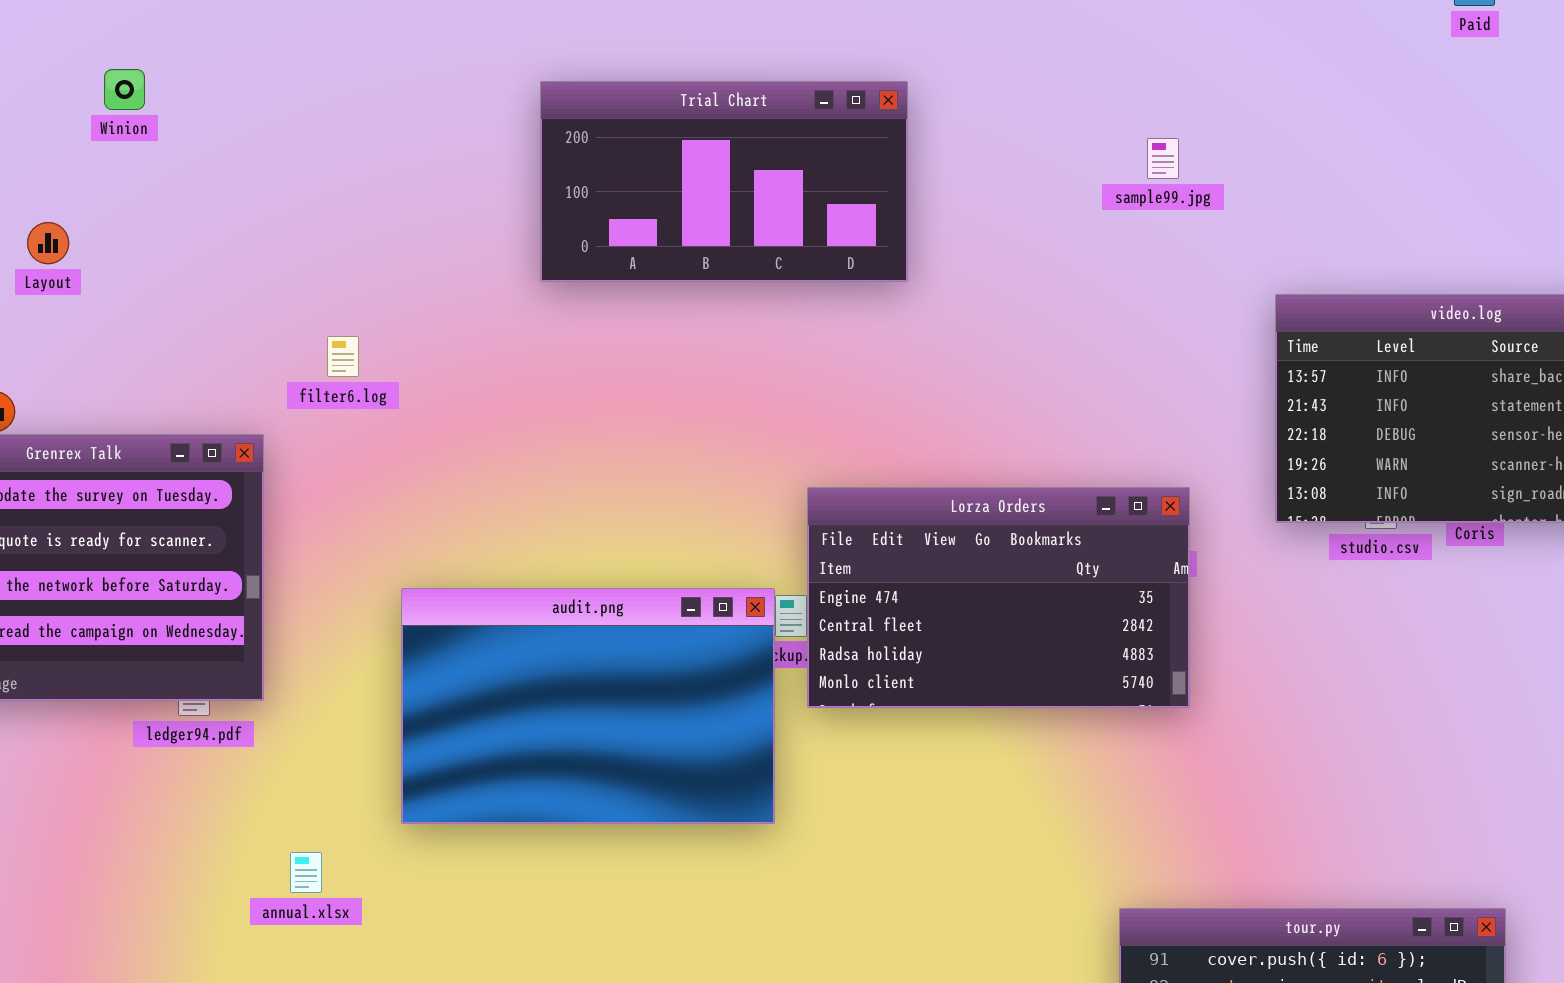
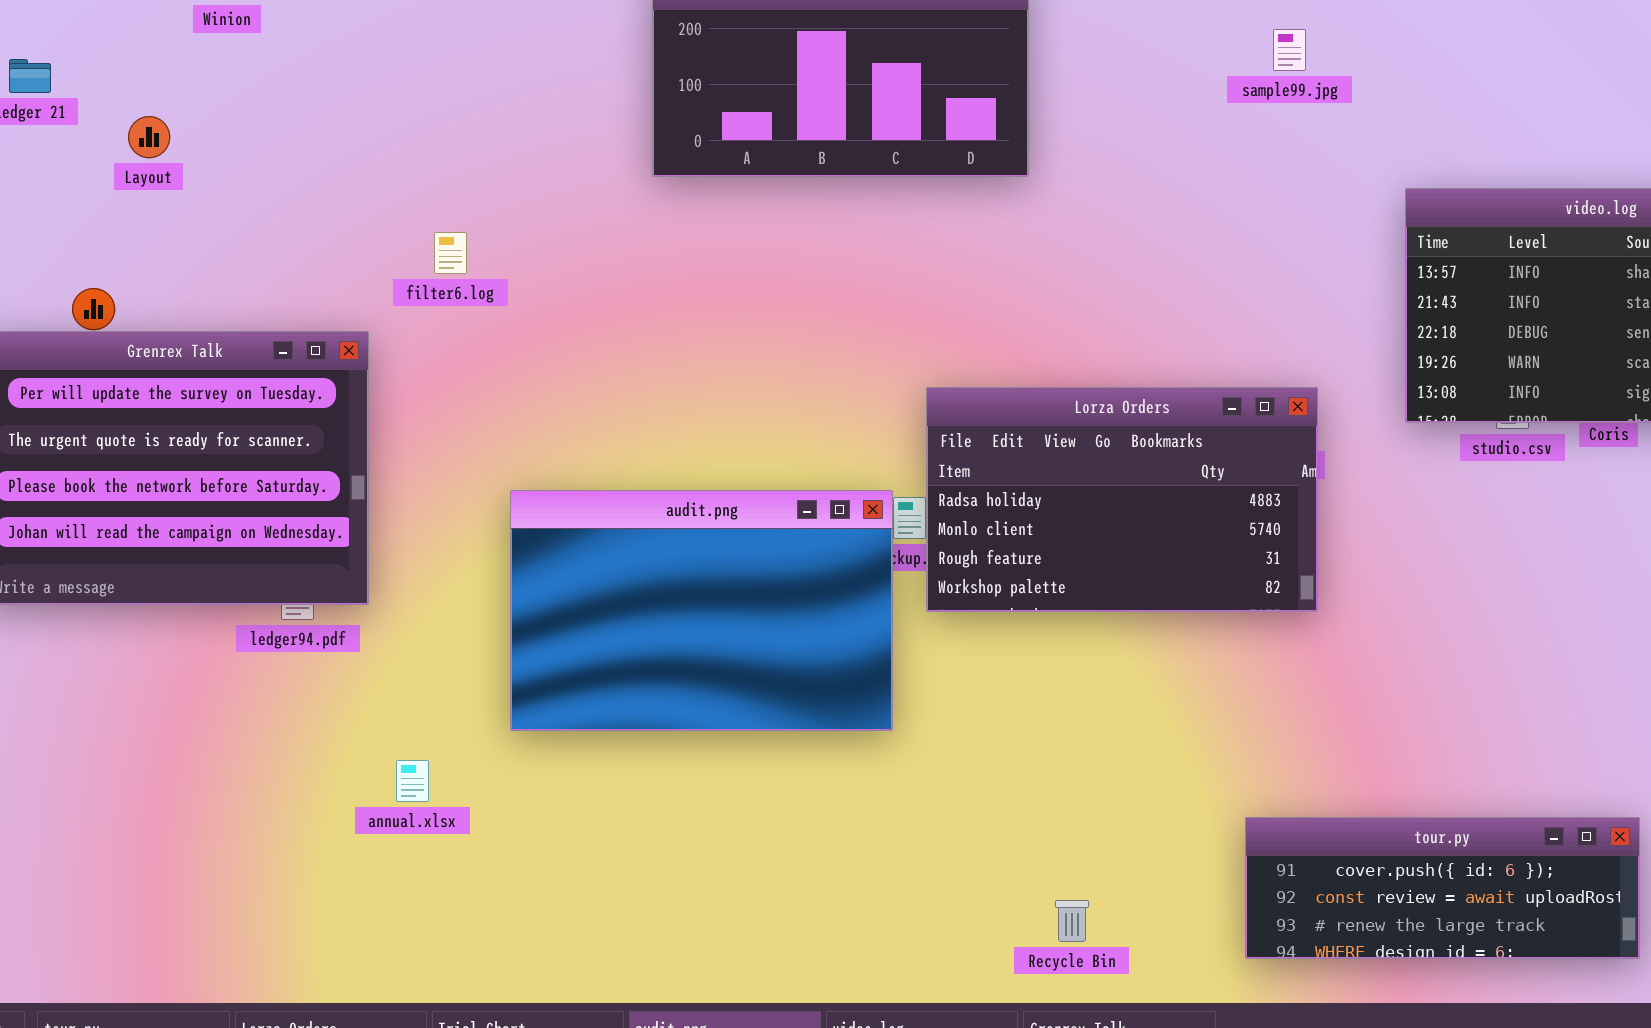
Lorza Orders: [807,487,1190,708] -> [926,387,1318,612], scrolled down 2 rows

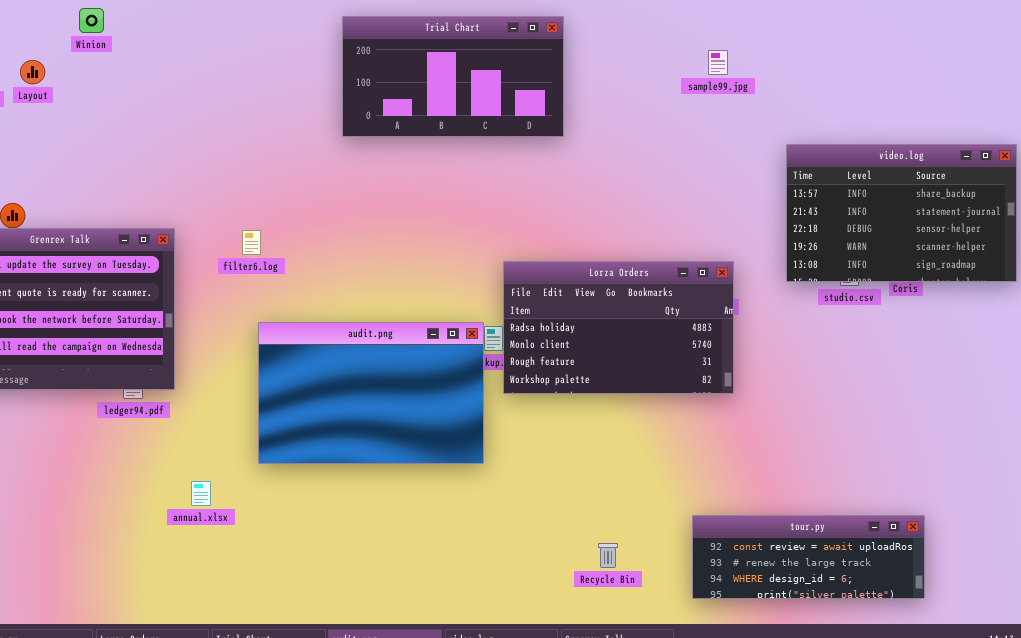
Layout: [128,116,170,158] -> [20,60,45,84], moved
filter6.log: [434,232,467,274] -> [242,230,261,255], moved
tour.py: [1245,817,1640,959] -> [692,515,925,599], scrolled down 1 row
Recycle Bin: [1055,900,1089,942] -> [598,543,618,568], moved

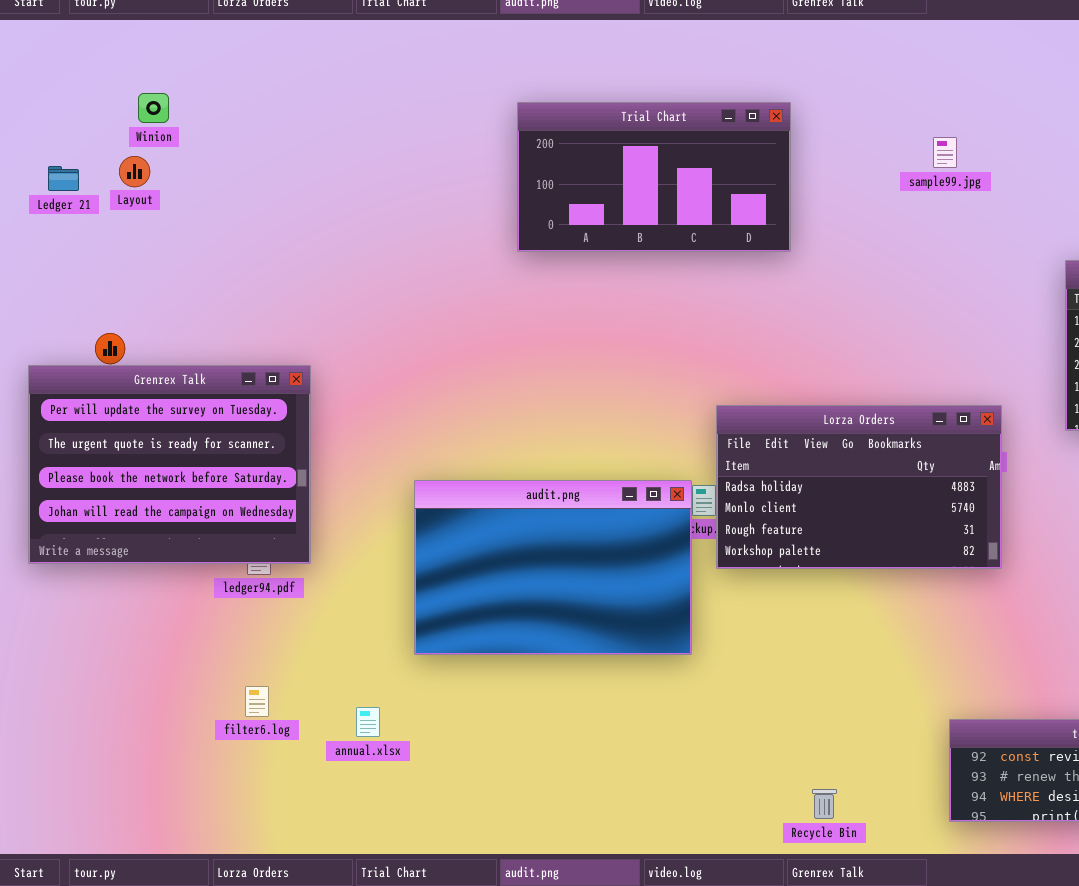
Winion: [79,8,104,33] -> [138,93,169,123], moved
sample99.jpg: [708,50,728,75] -> [933,137,957,168], moved
filter6.log: [242,230,261,255] -> [245,686,269,717], moved
annual.xlsx: [191,481,211,506] -> [356,707,380,737], moved
Recycle Bin: [598,543,618,568] -> [812,789,837,819], moved

